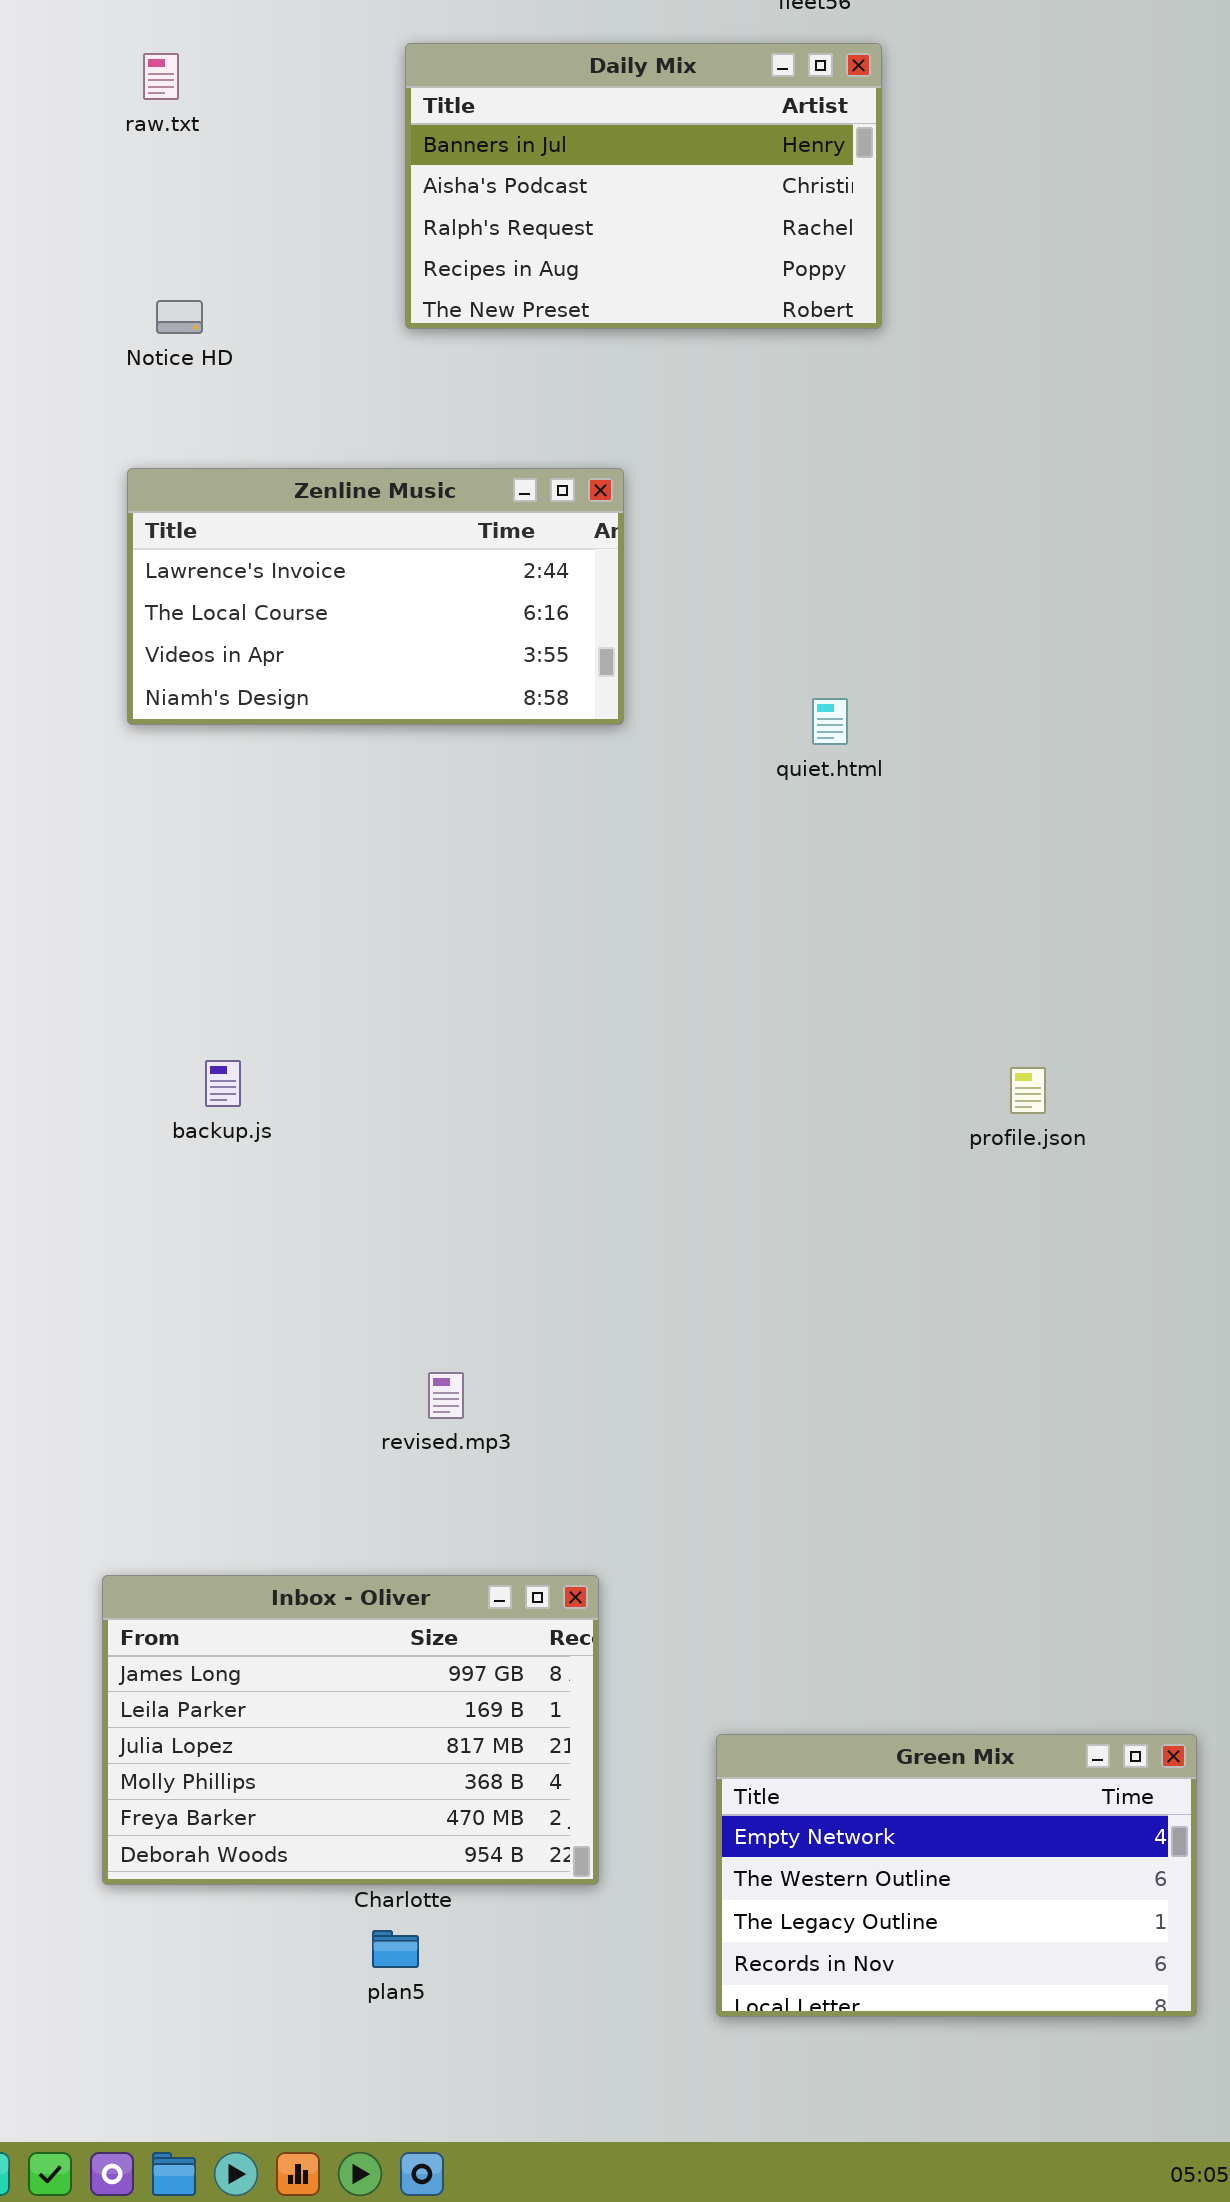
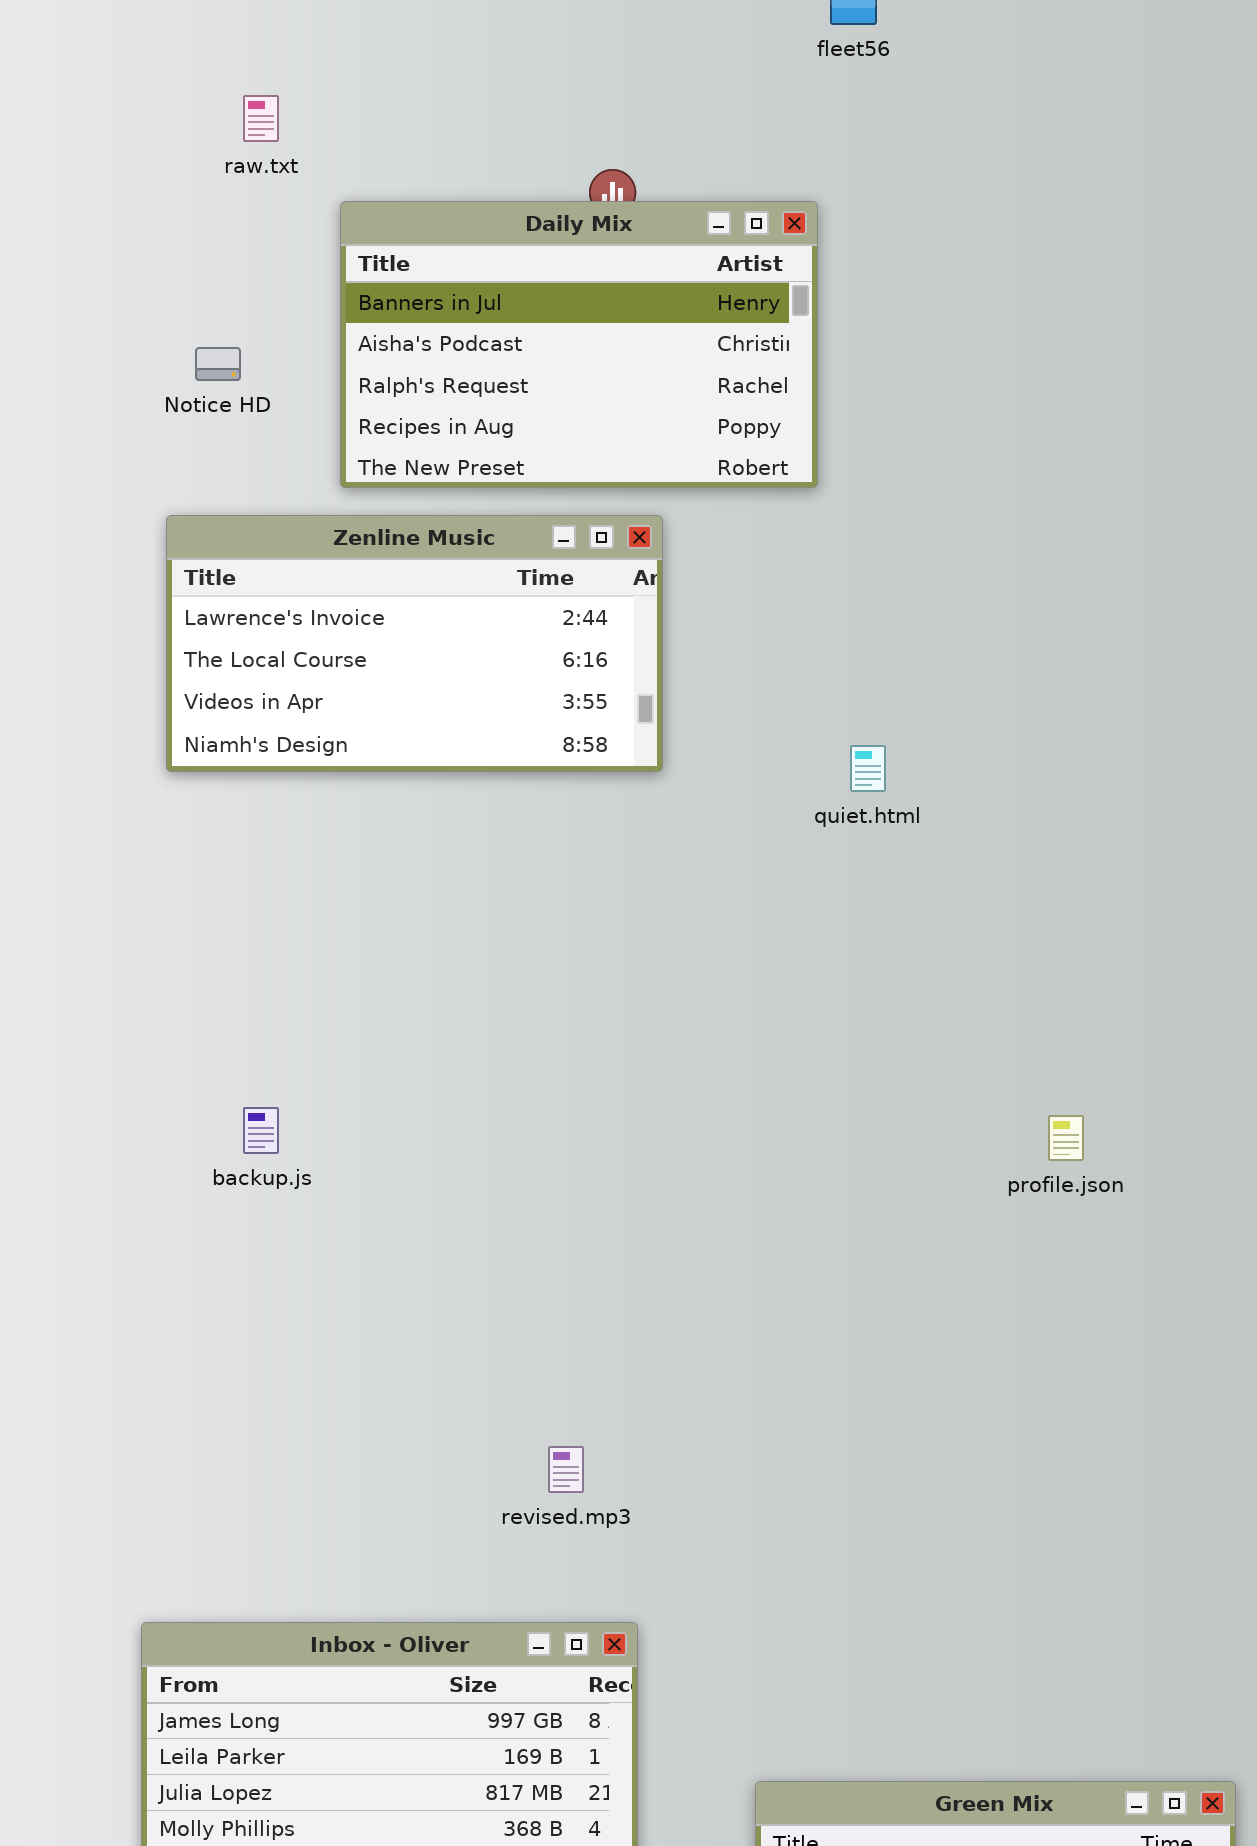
Daily Mix: [405,43,882,329] -> [340,201,818,488], moved
raw.txt: [143,53,179,100] -> [243,95,279,142], moved
revised.mp3: [428,1372,464,1419] -> [548,1446,584,1493], moved

